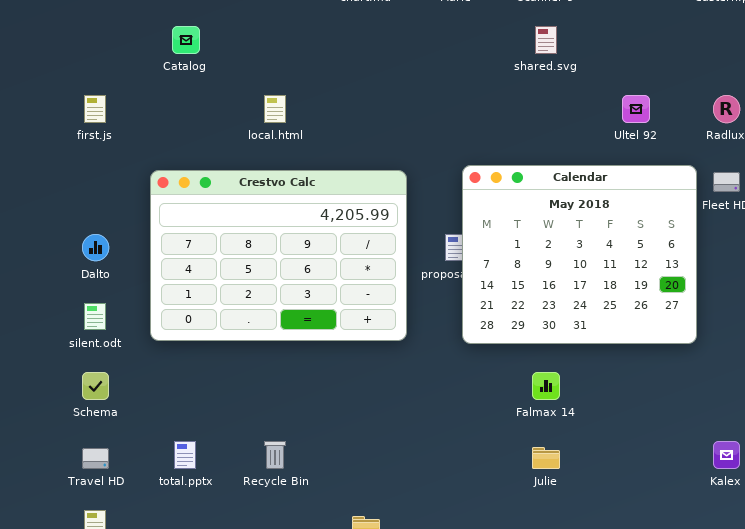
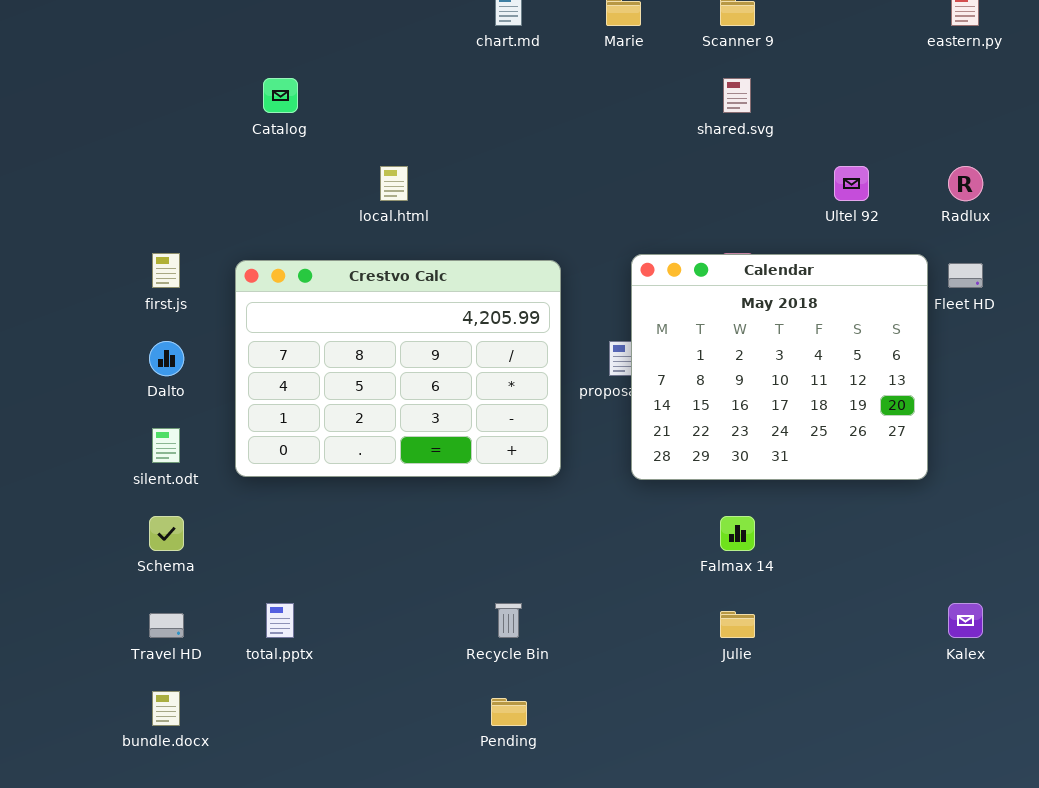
first.js: [84,95,106,123] -> [152,253,180,288], moved
Recycle Bin: [264,441,286,469] -> [495,603,522,638], moved

